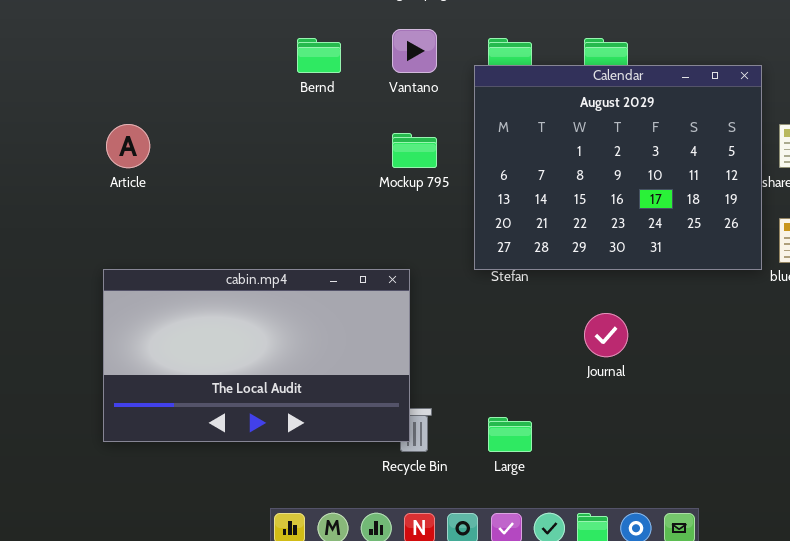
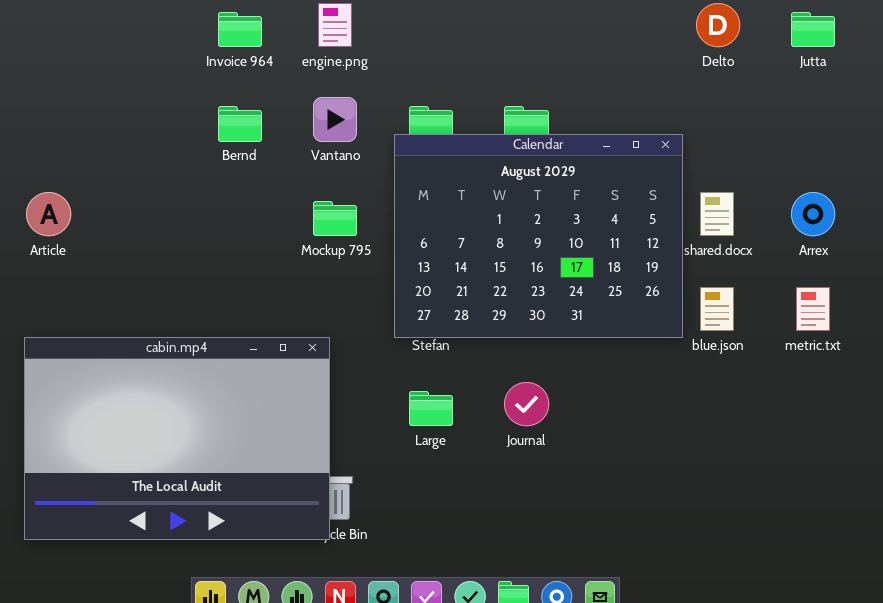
cabin.mp4: [103,269,410,442] -> [24,337,330,540], resized
Large: [488,417,532,452] -> [409,391,453,426], moved

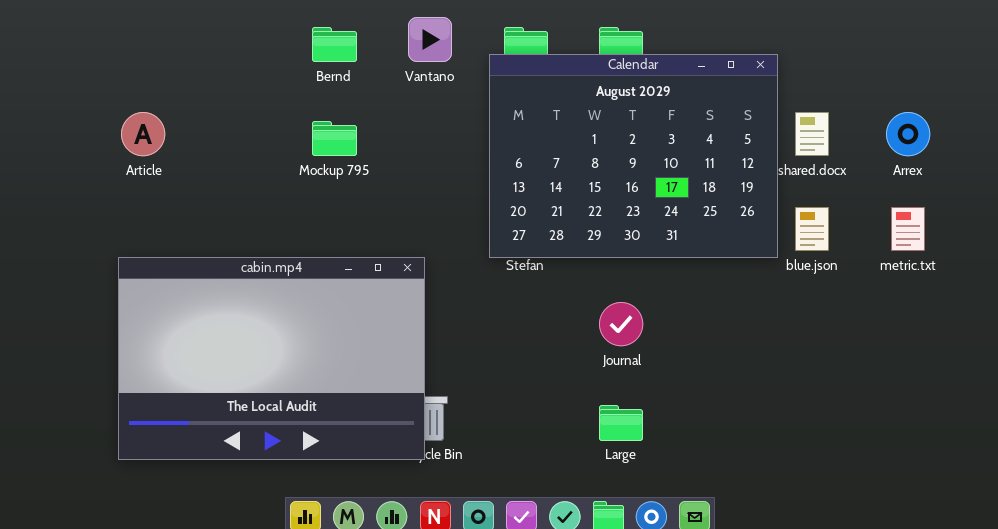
Mockup 795: [313,201,357,236] -> [312,121,357,156], moved
Large: [409,391,453,426] -> [599,405,643,441], moved

